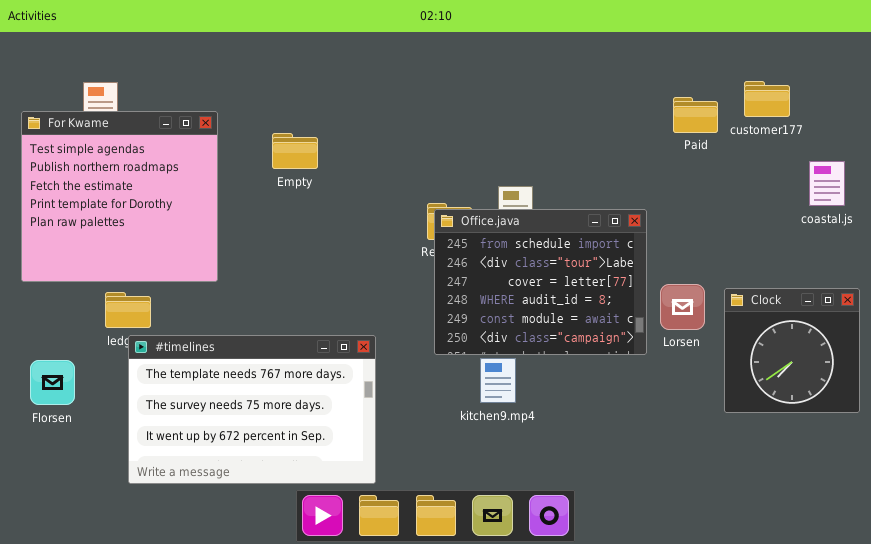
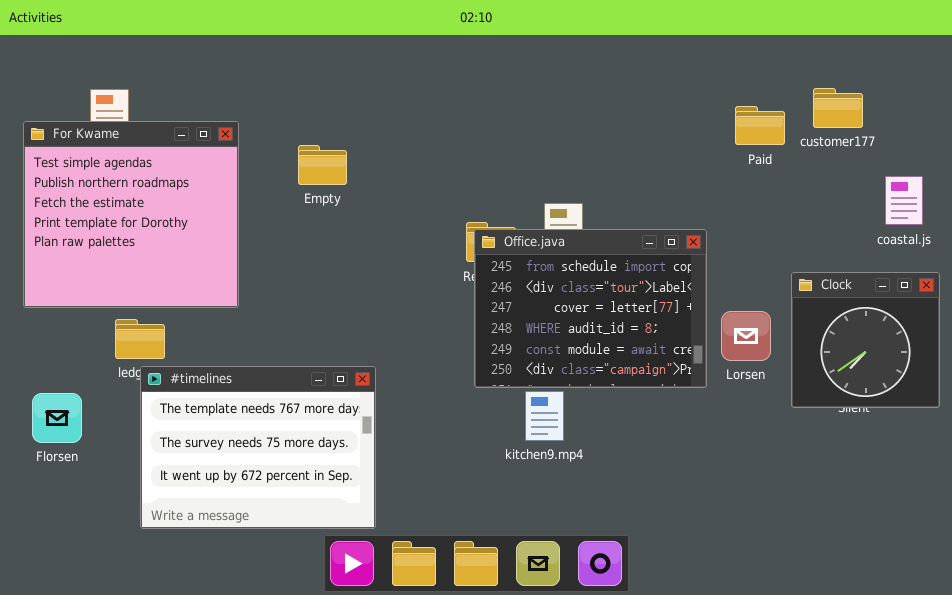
Clock: [724,288,860,413] -> [791,272,940,408], moved
#timelines: [128,335,376,484] -> [140,366,376,529], resized

